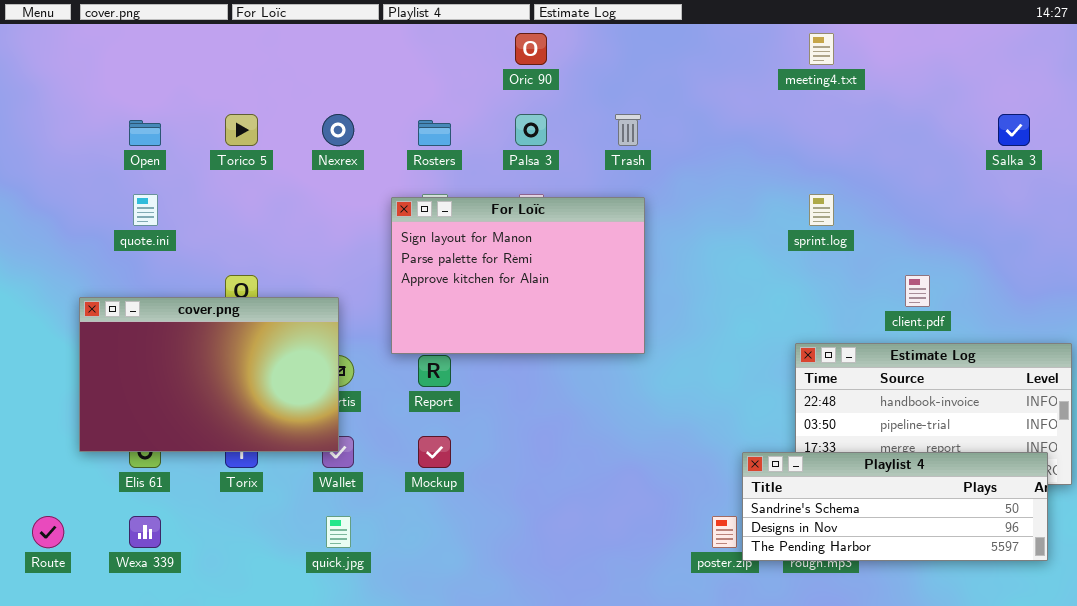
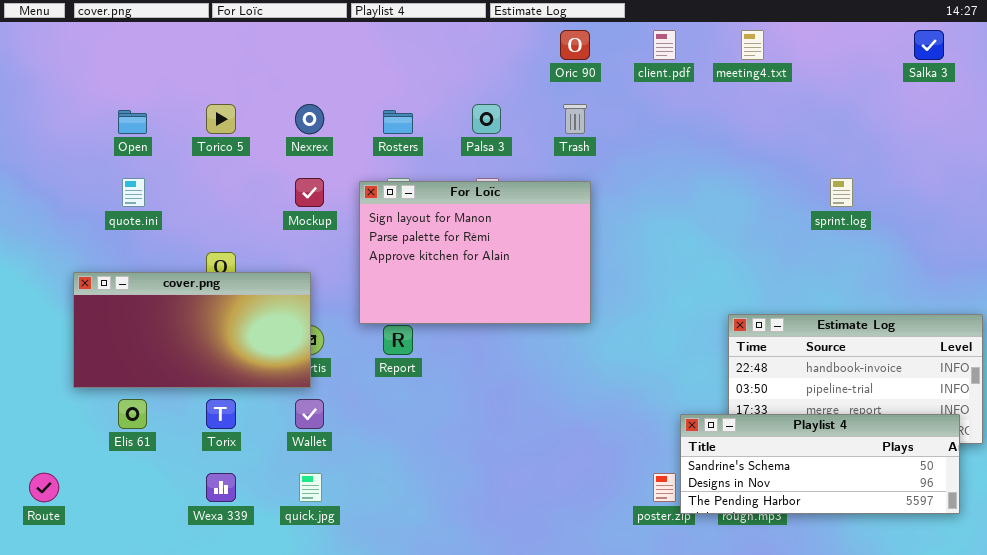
Oric 90: [515,33,547,65] -> [560,30,590,60], moved
Salka 3: [998,114,1030,146] -> [914,30,944,60], moved
sprint.log: [809,194,834,226] -> [830,178,853,207], moved
client.pdf: [905,275,930,307] -> [653,30,676,60], moved
cover.png: [79,297,339,452] -> [73,272,311,388], resized
Mockup: [418,436,451,468] -> [295,178,324,207], moved
Wexa 339: [129,516,161,548] -> [206,473,236,502], moved

